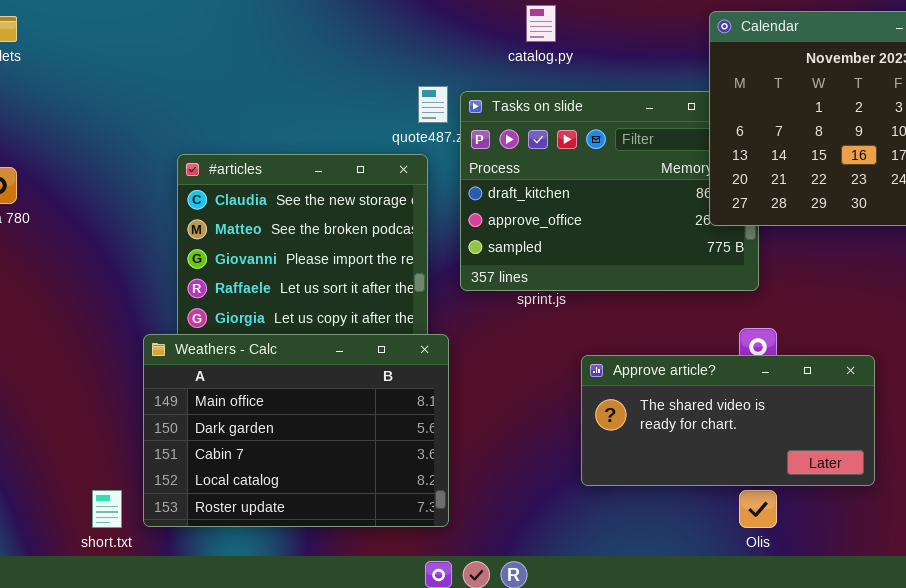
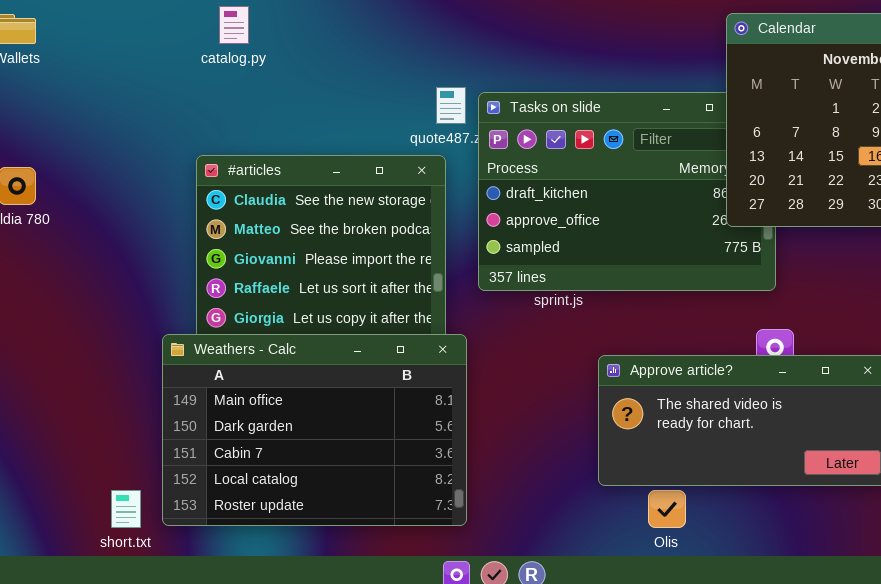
catalog.py: [526,5,556,42] -> [219,6,249,44], moved
Olis: [739,490,777,528] -> [648,490,686,528], moved

